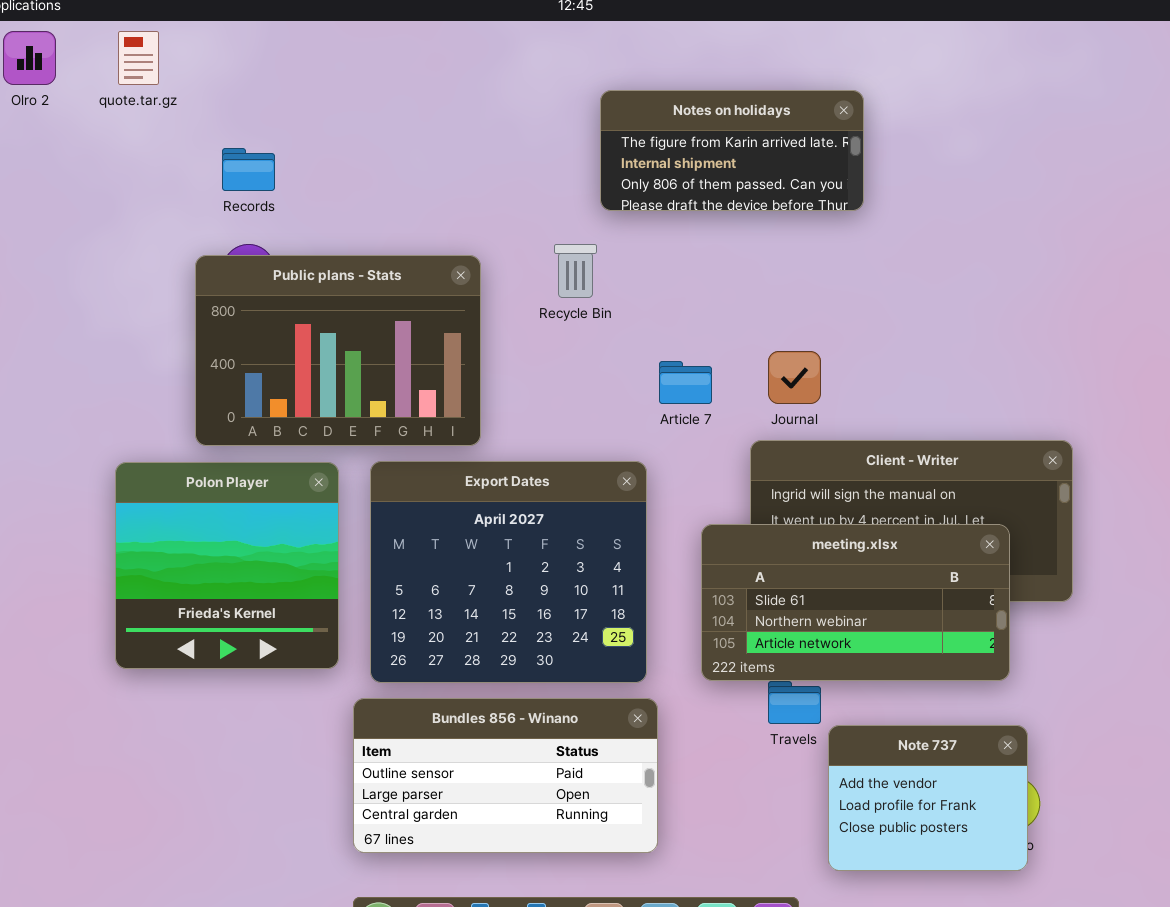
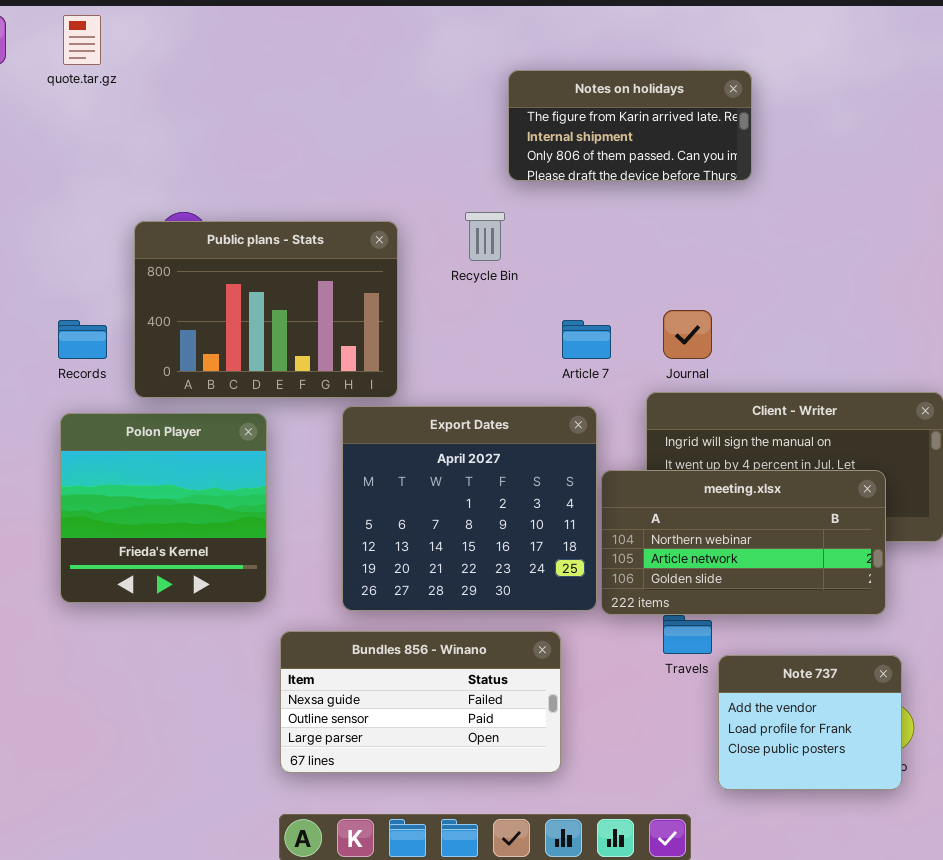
Records: [222,148,275,191] -> [58,320,107,359], moved
Export Dates: [370,461,647,683] -> [342,406,597,611], moved
meeting.xlsx: [701,524,1010,681] -> [601,470,886,615], scrolled down 1 row
Bundles 856 - Winano: [353,698,658,853] -> [280,631,561,773], scrolled up 1 row

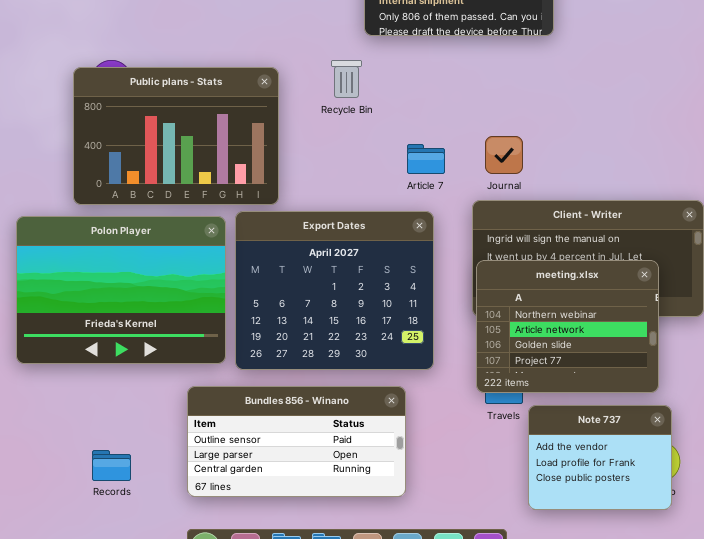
Records: [58,320,107,359] -> [92,450,131,481], moved
Polon Player: [60,413,267,603] -> [16,216,226,364], resized
meeting.xlsx: [601,470,886,615] -> [476,260,659,393], resized
Bundles 856 - Winano: [280,631,561,773] -> [187,386,406,497], scrolled down 1 row

